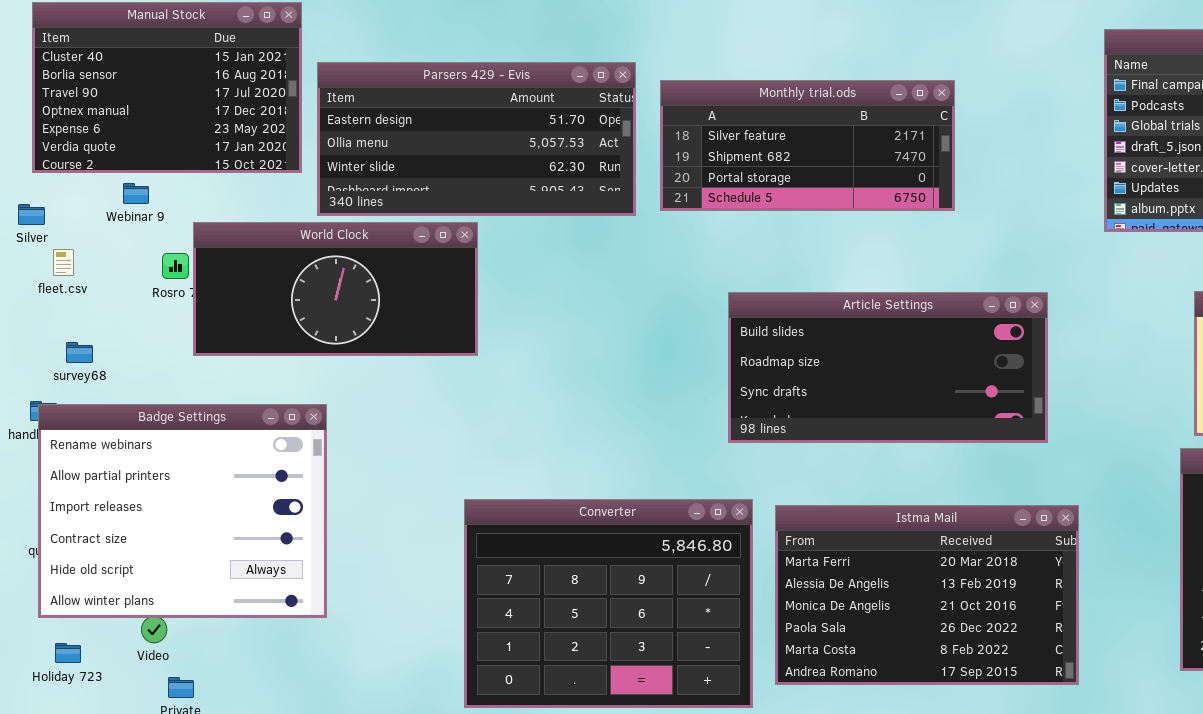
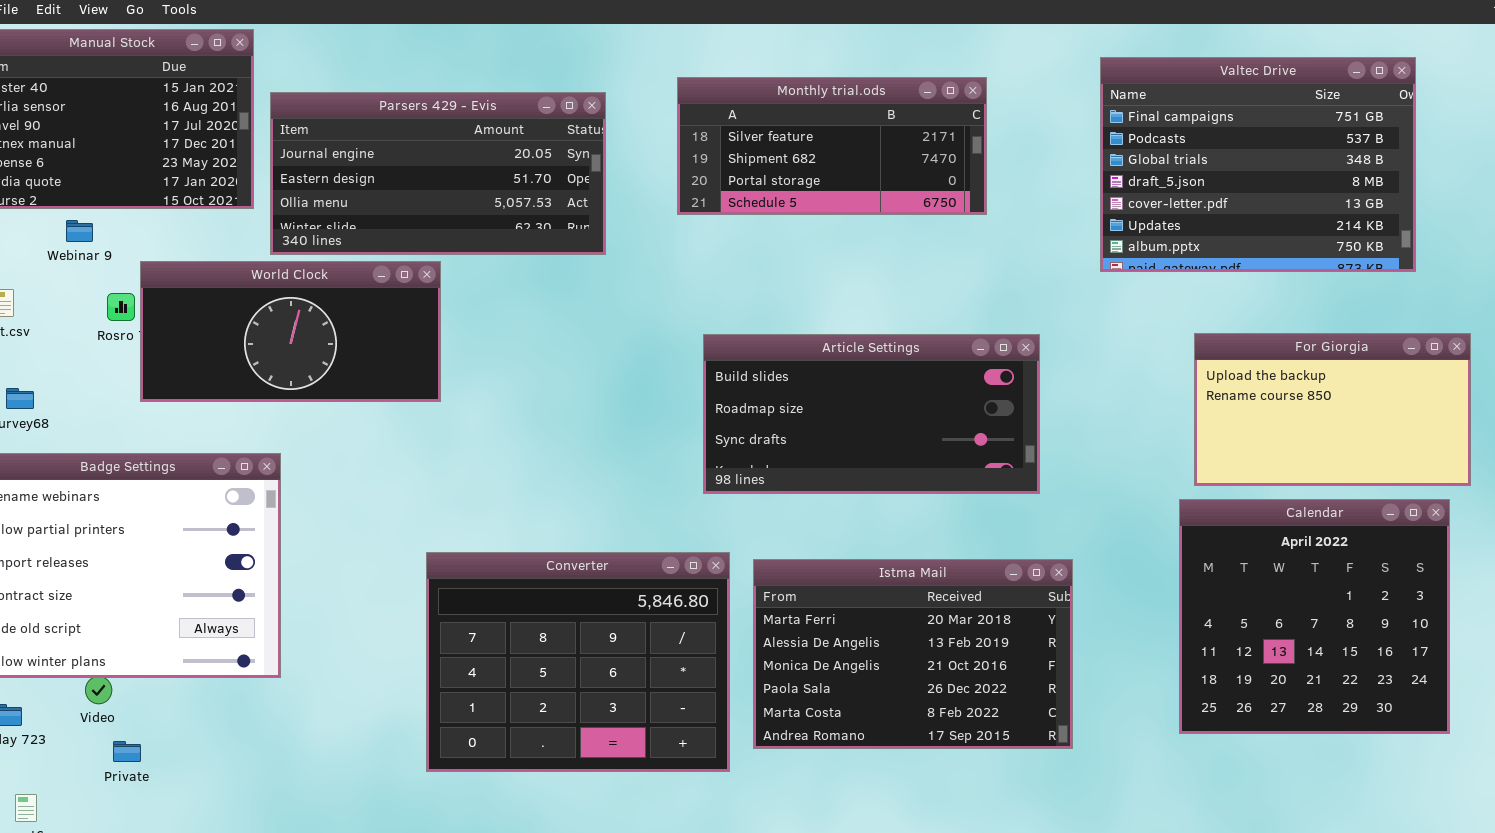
Parsers 429 - Evis: [317,62,636,216] -> [270,92,606,255], scrolled up 1 row
Monthly trial.ods: [660,80,955,211] -> [677,77,987,215], moved

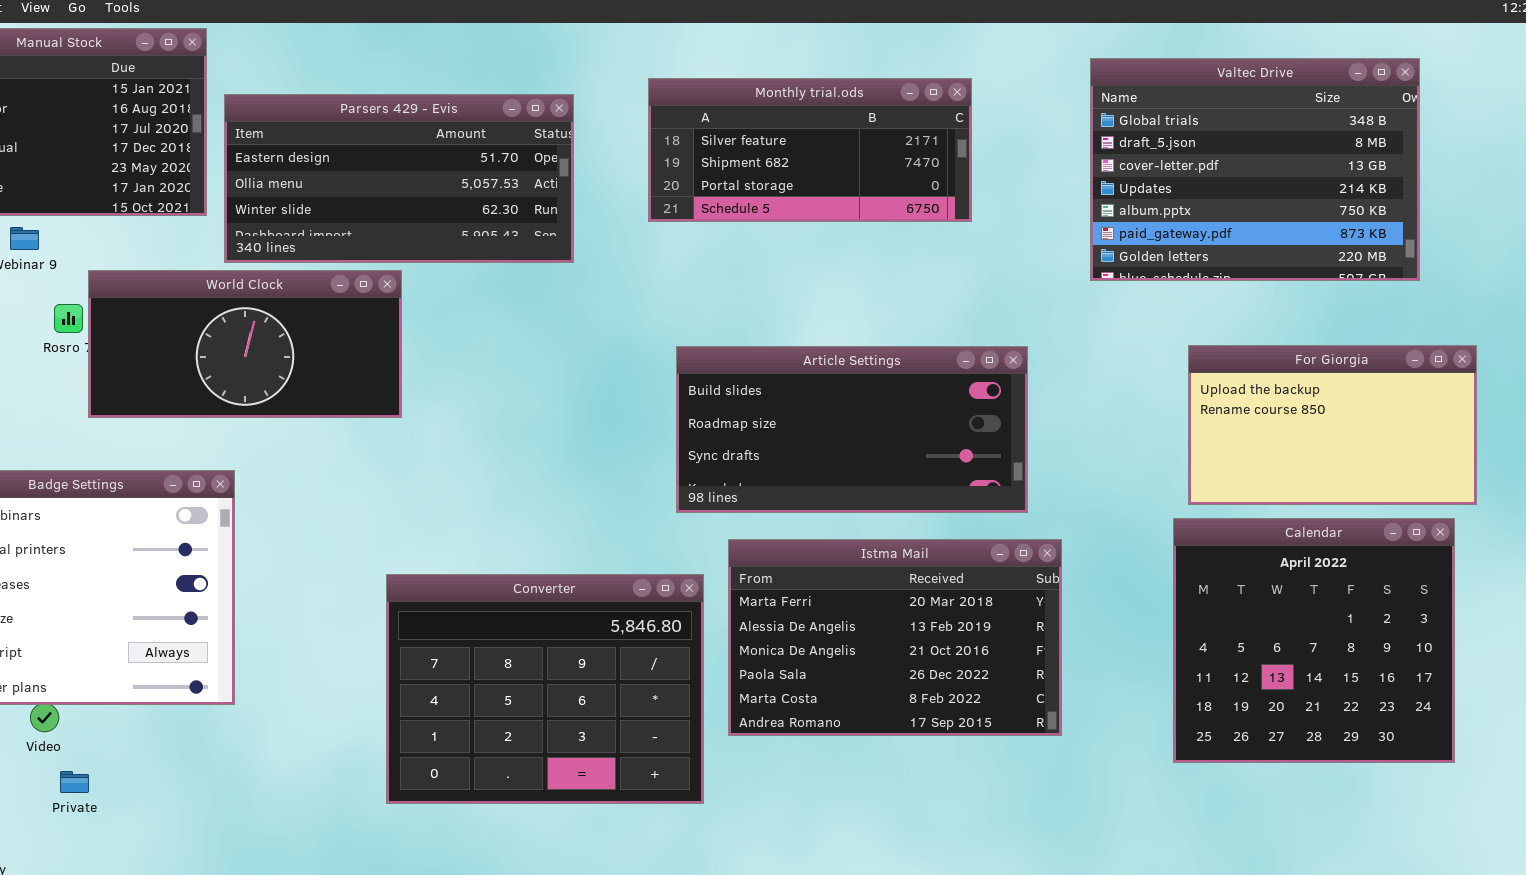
Valtec Drive: [1100,57,1416,272] -> [1090,58,1420,281], scrolled down 2 rows
Parsers 429 - Evis: [270,92,606,255] -> [224,94,574,263], scrolled down 1 row
Istma Mail: [753,559,1073,749] -> [728,539,1062,736], moved

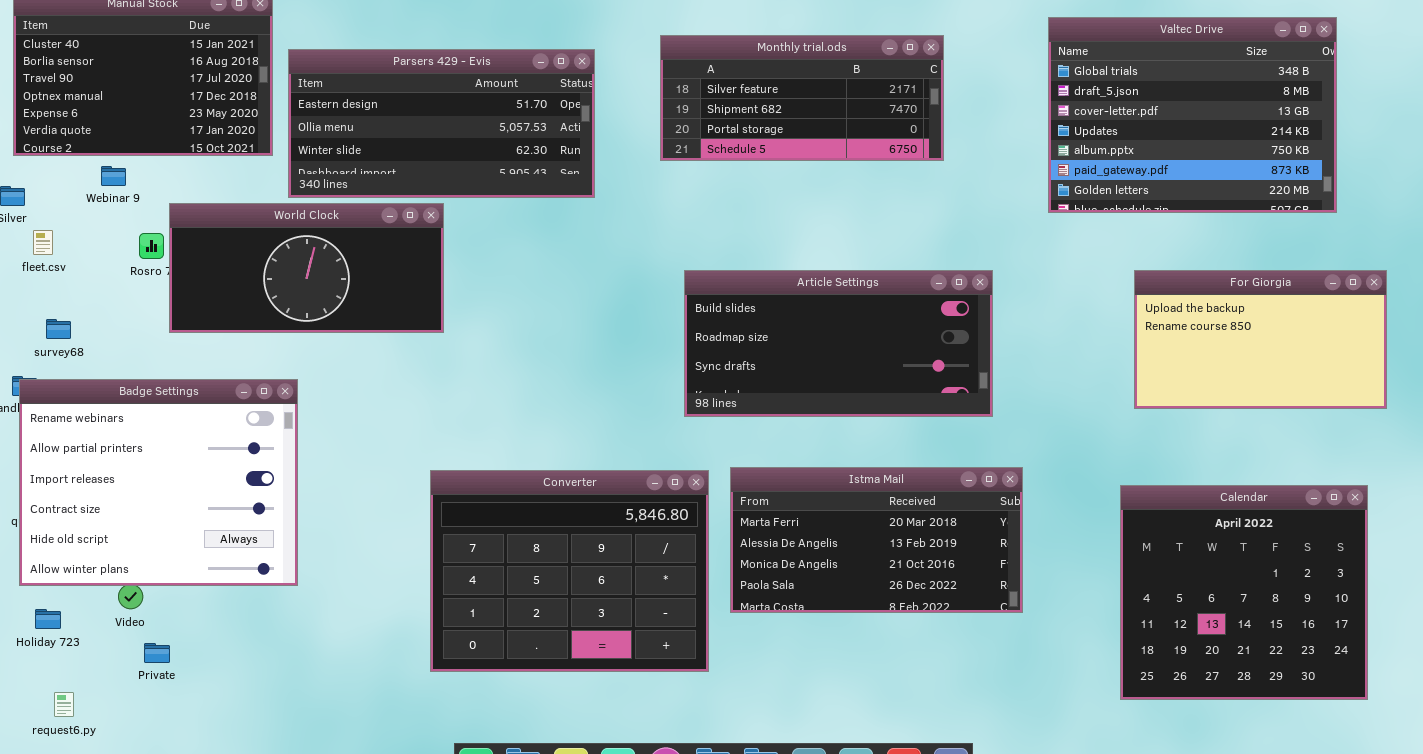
Calendar: [1173,518,1455,763] -> [1120,485,1368,700], moved
Istma Mail: [728,539,1062,736] -> [730,467,1023,613], resized

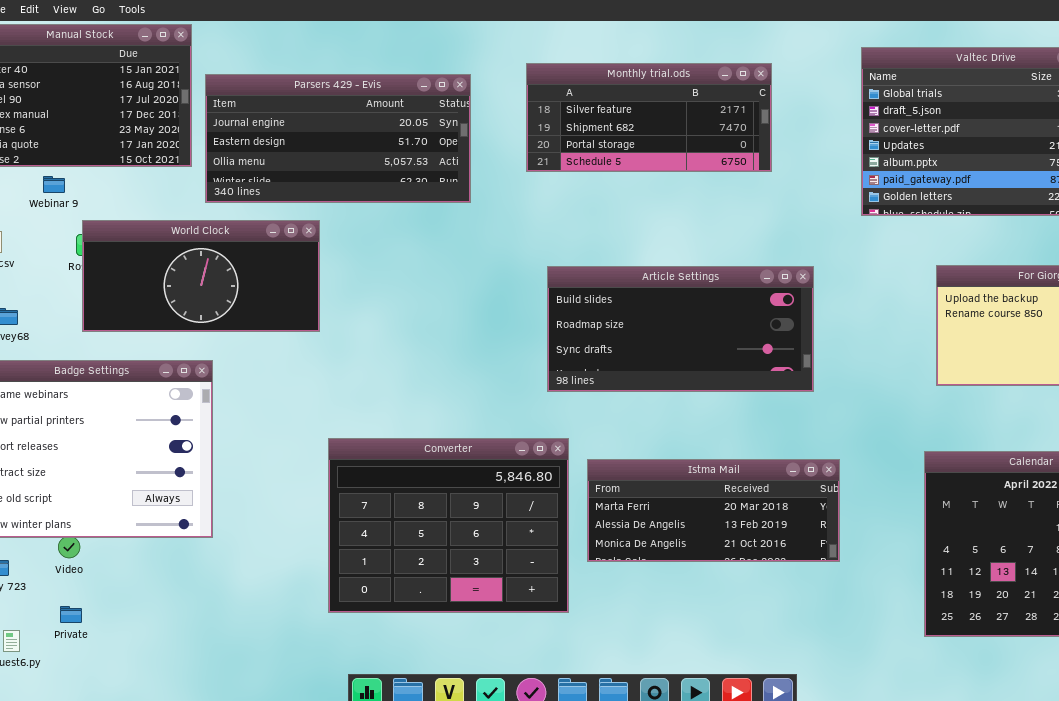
Parsers 429 - Evis: [288,49,595,198] -> [205,74,471,203], scrolled up 1 row
World Clock: [169,203,444,333] -> [82,220,320,332], moved
Istma Mail: [730,467,1023,613] -> [587,459,840,562], resized
Private: [144,643,170,663] -> [60,606,82,623], moved

